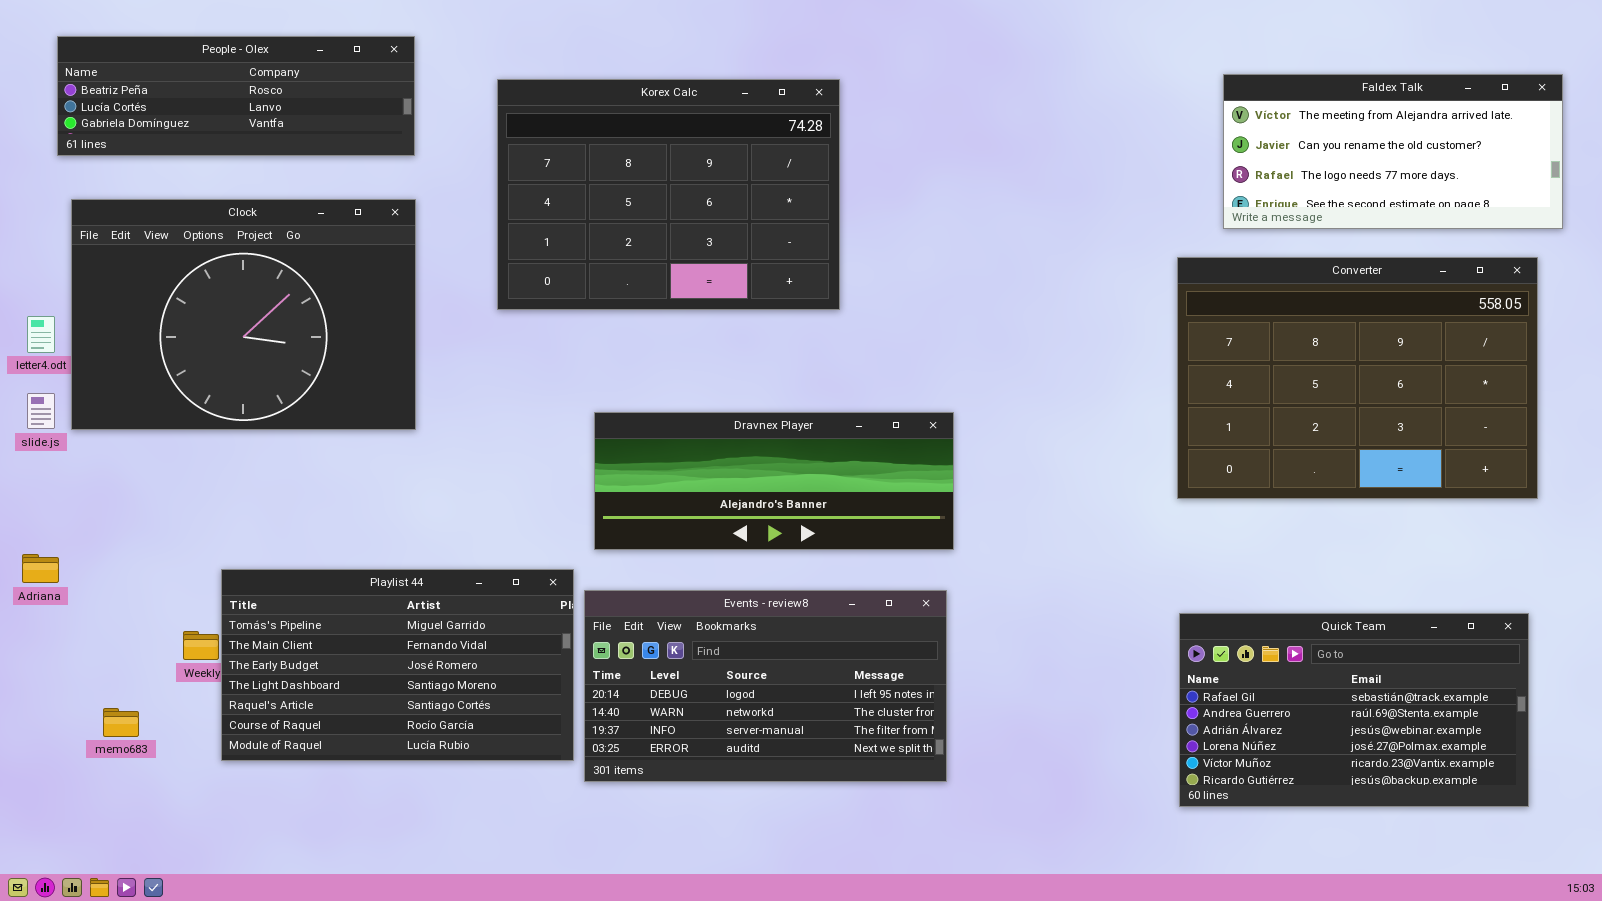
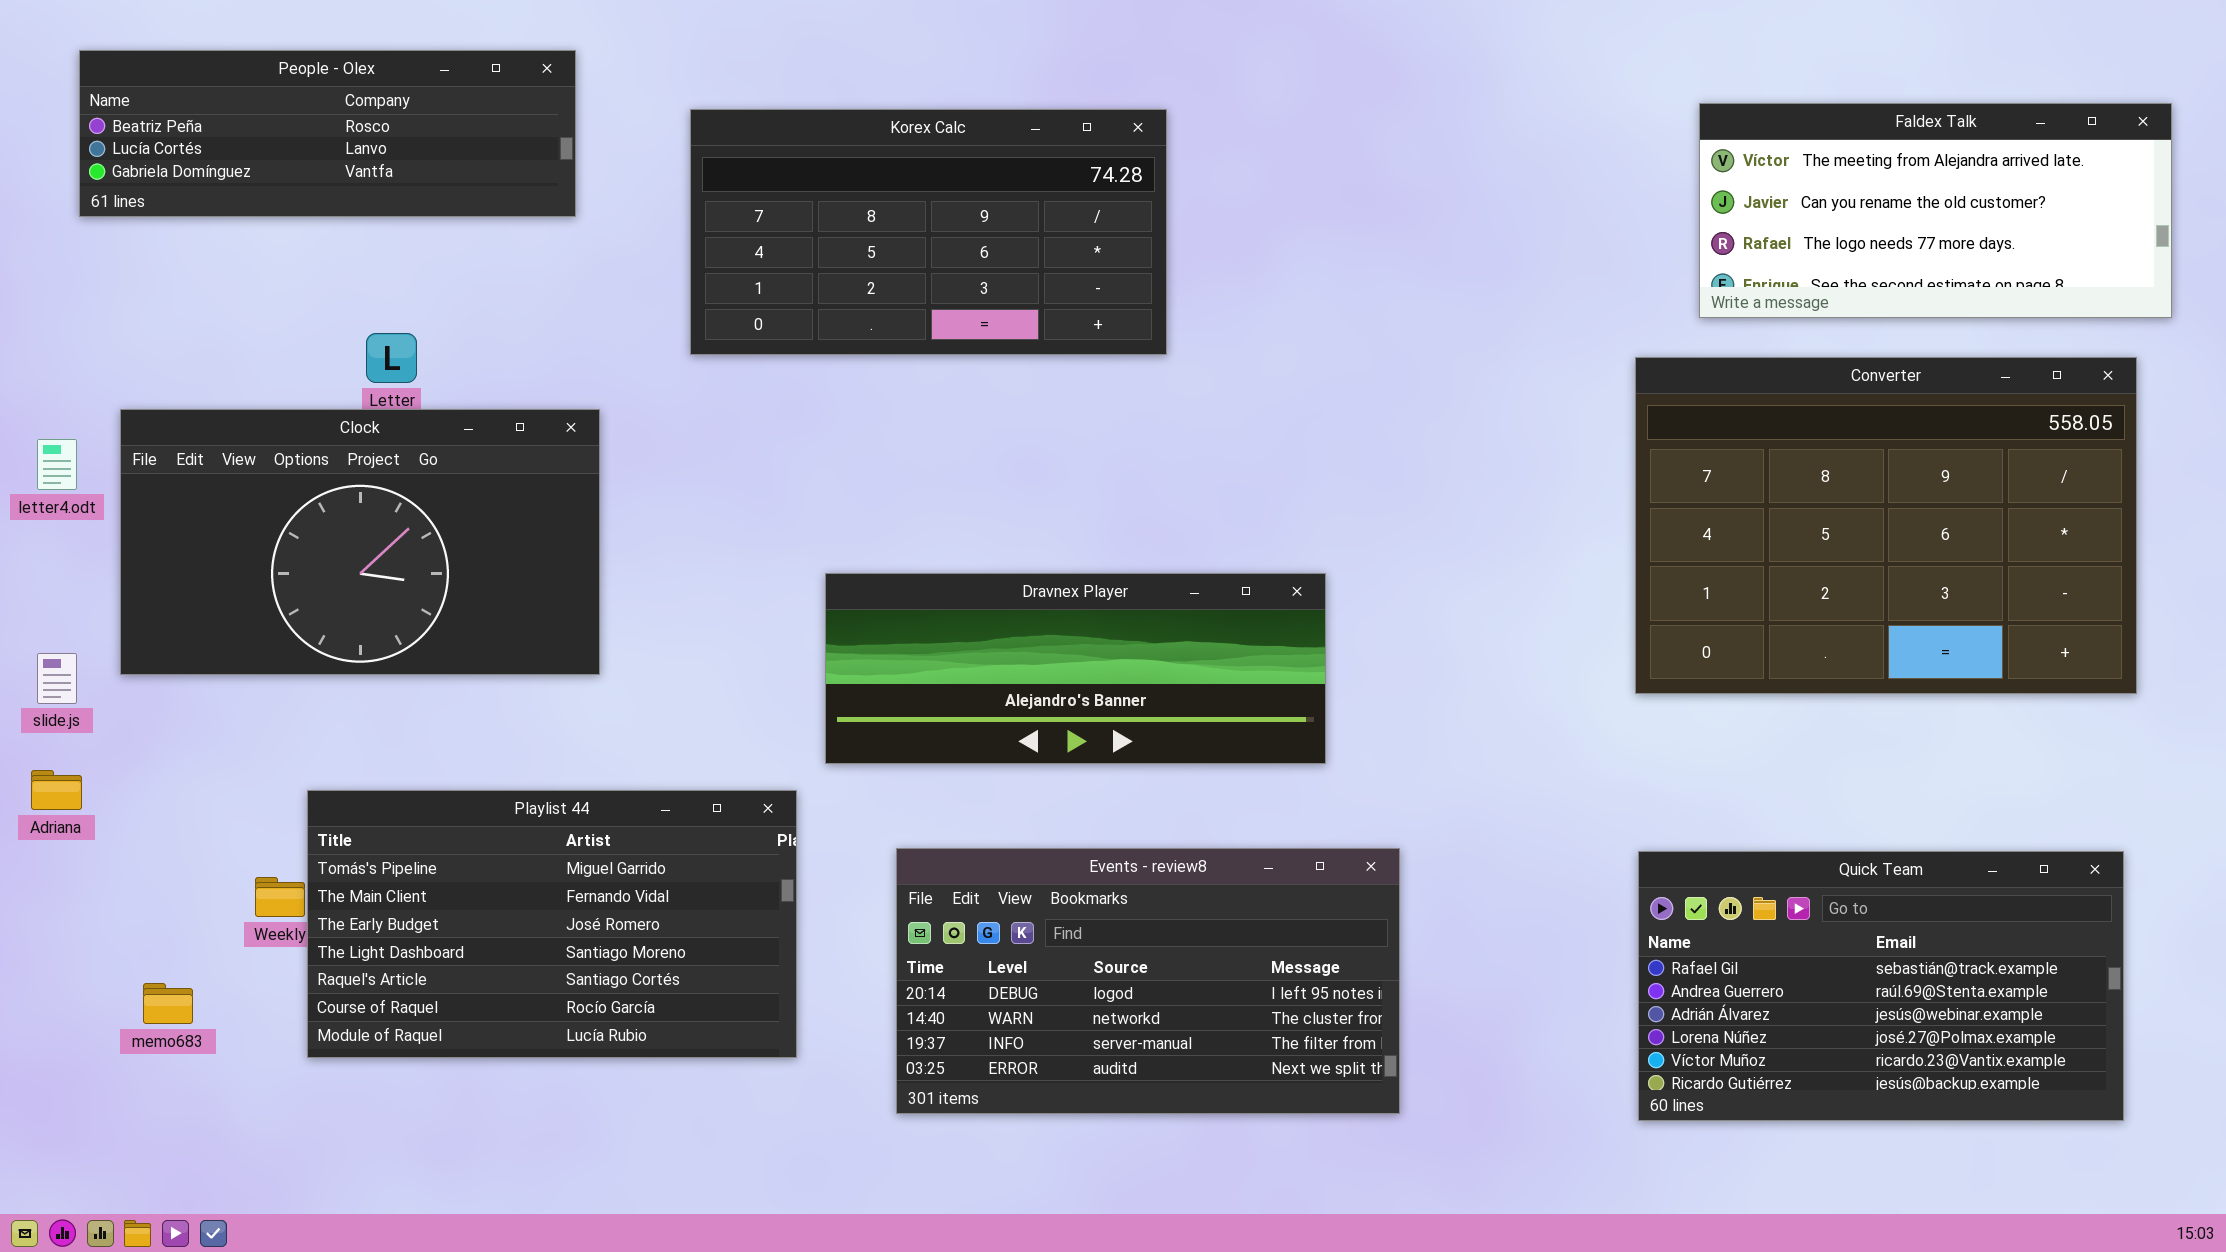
Korex Calc: [497,79,840,310] -> [690,109,1167,355], resized
Clock: [71,199,416,430] -> [120,409,600,675], moved, resized
slide.js: [27,393,55,429] -> [37,653,77,704], moved
Events - review8: [584,590,947,782] -> [896,848,1400,1114], moved

